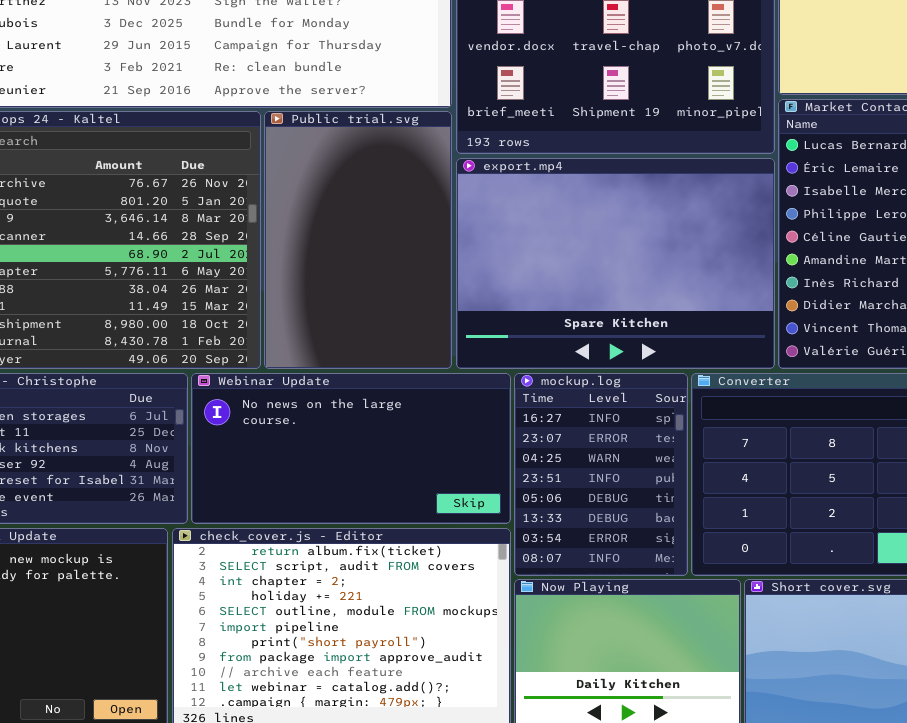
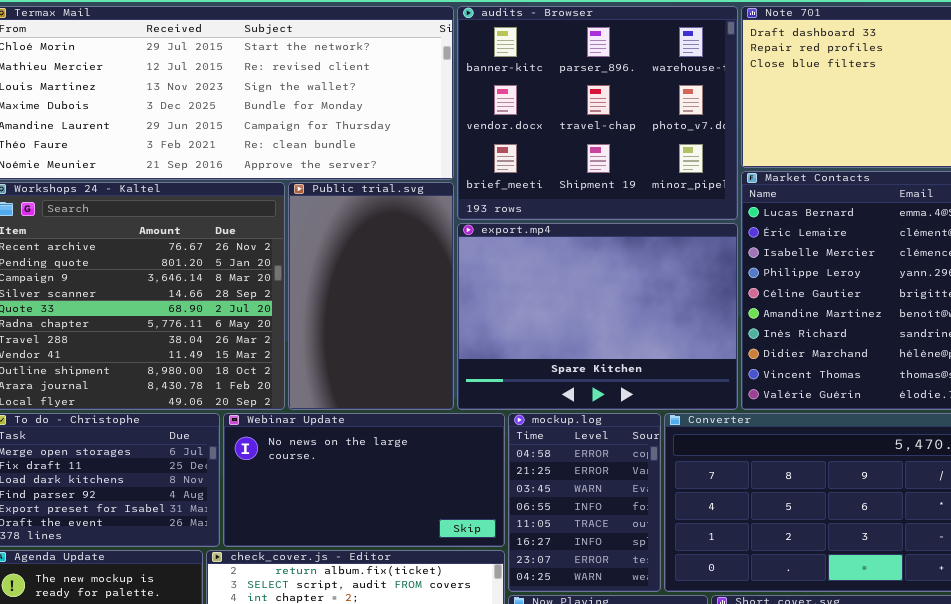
mockup.log: [514,373,688,576] -> [508,413,661,592], scrolled up 5 rows

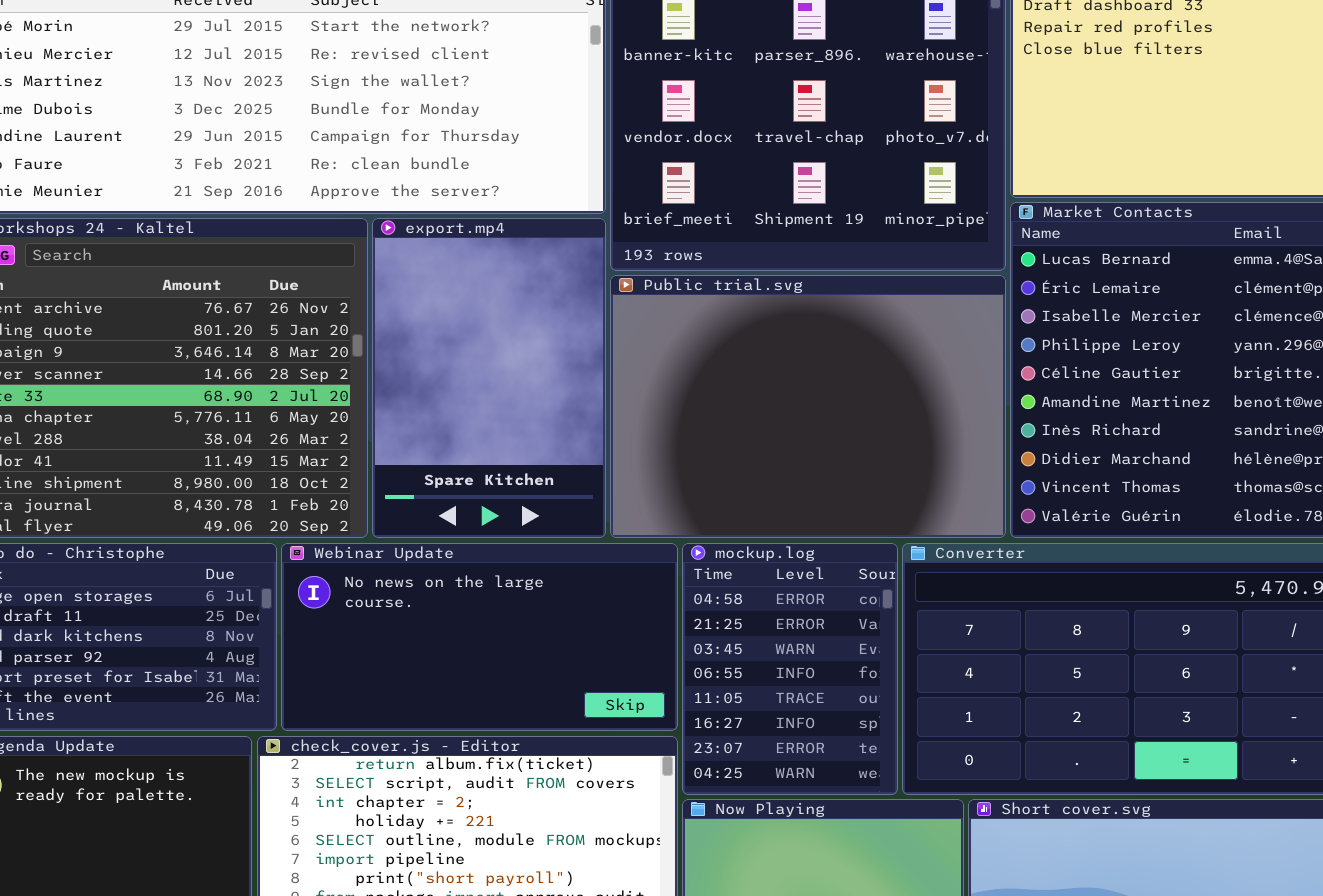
Public trial.svg: [288,182,454,410] -> [610,275,1006,538], moved, resized
export.mp4: [457,223,738,410] -> [372,218,606,538], moved, resized

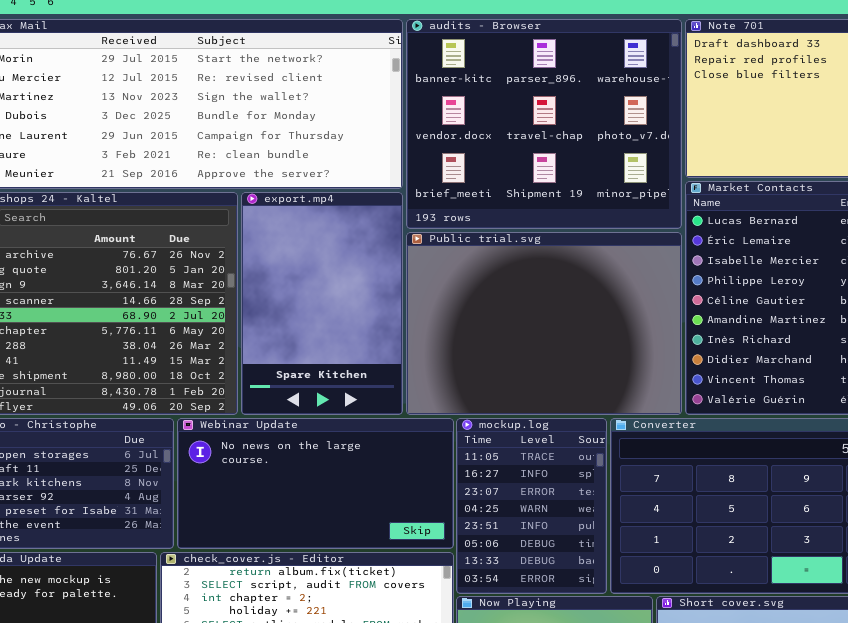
mockup.log: [682,543,898,795] -> [456,418,607,594], scrolled down 4 rows

